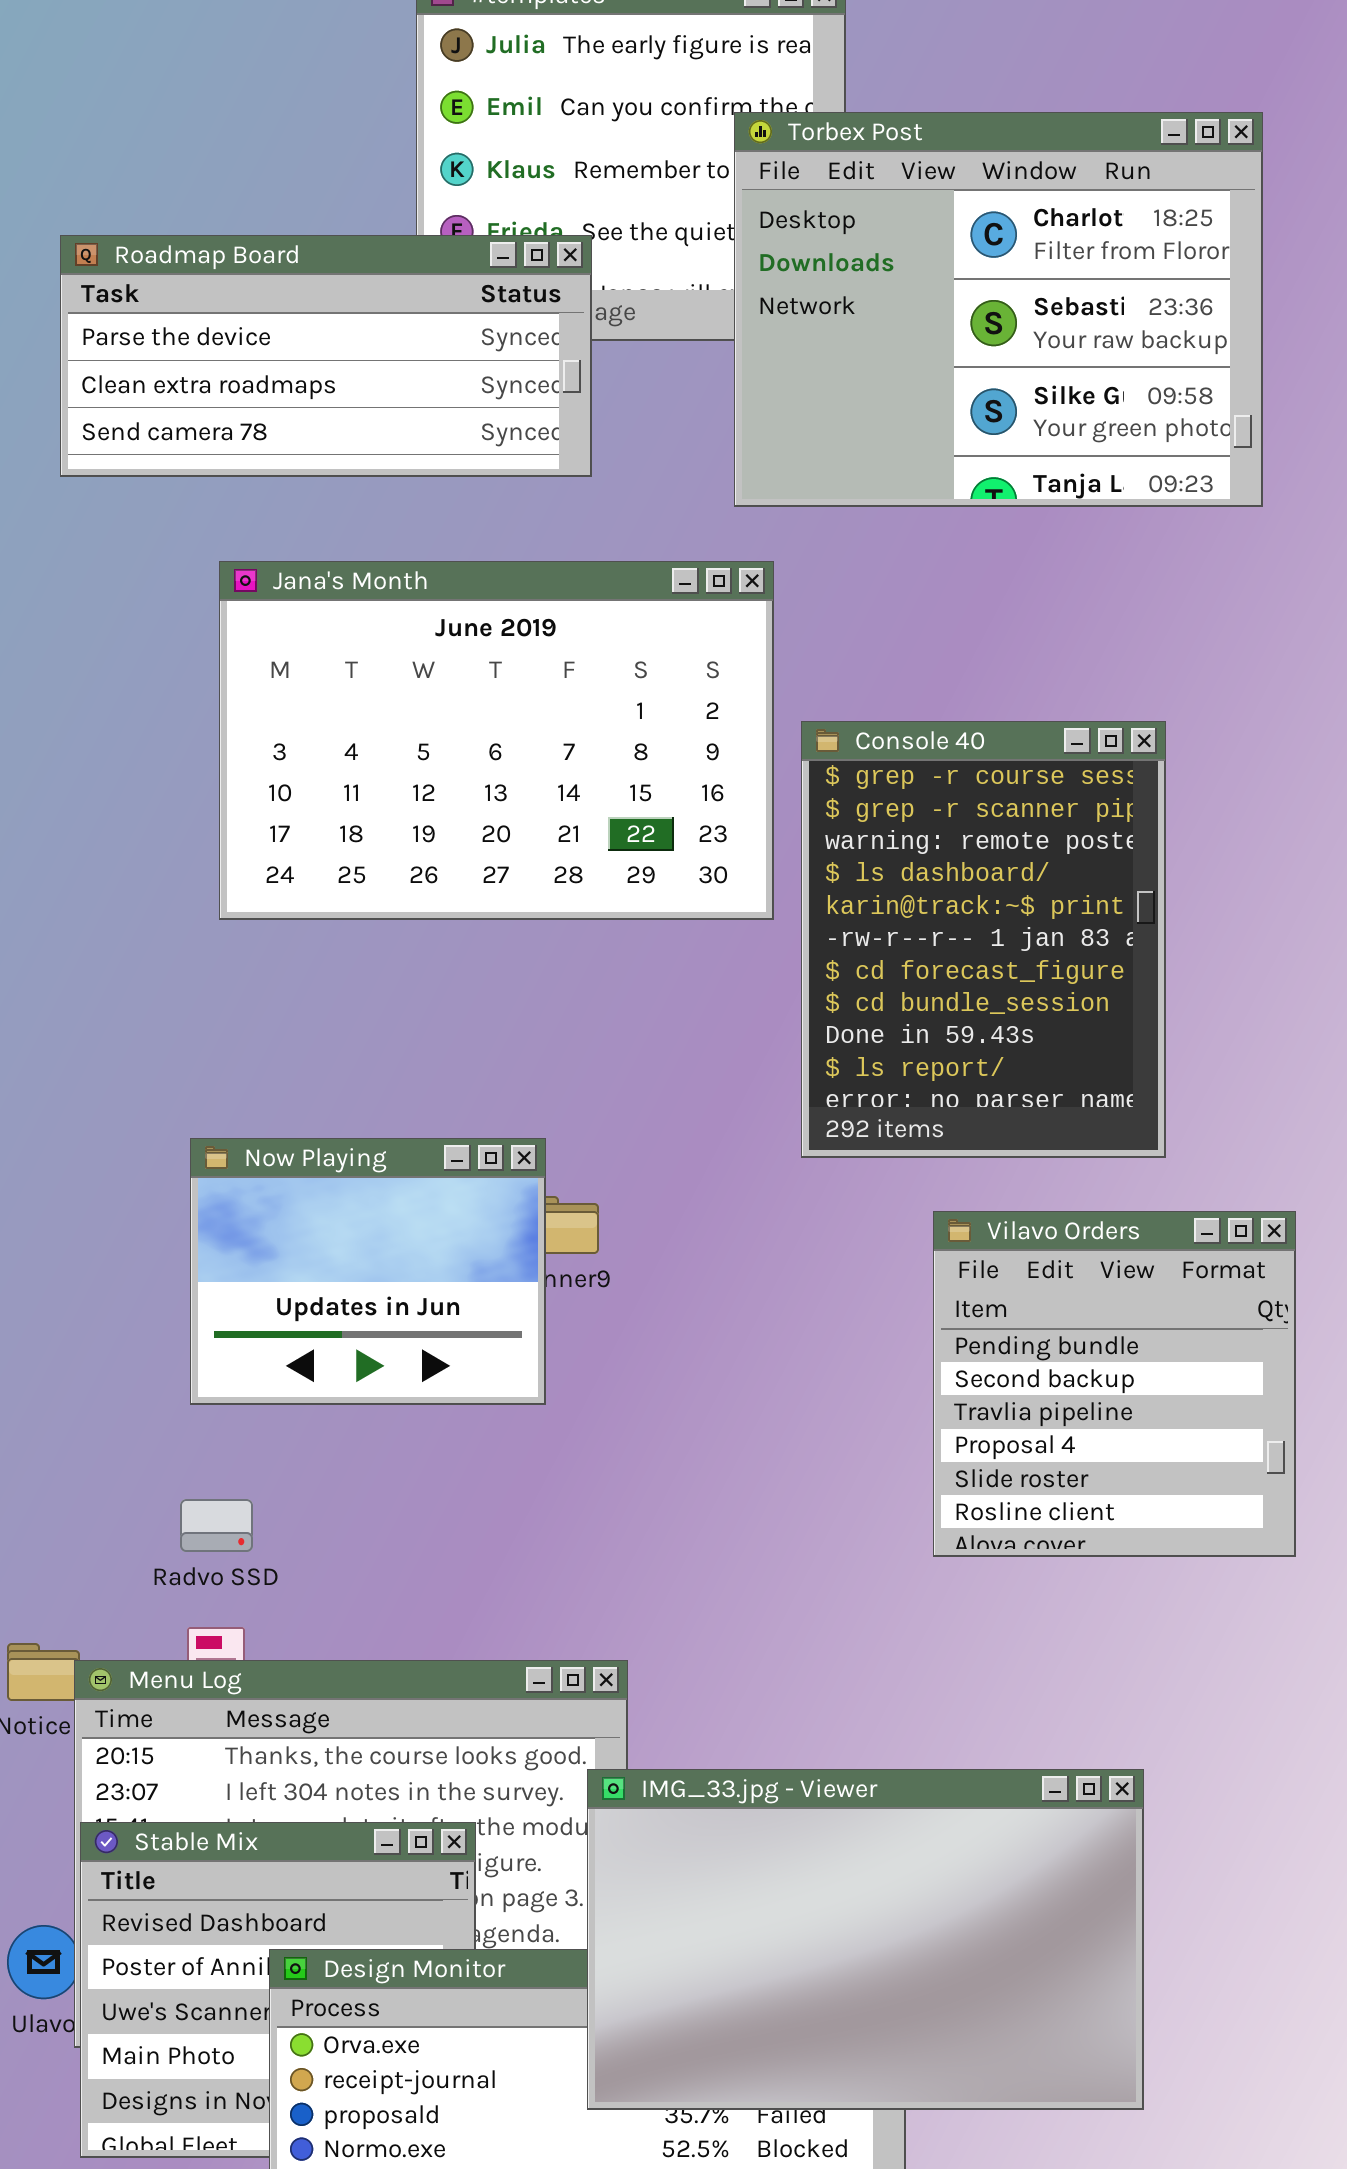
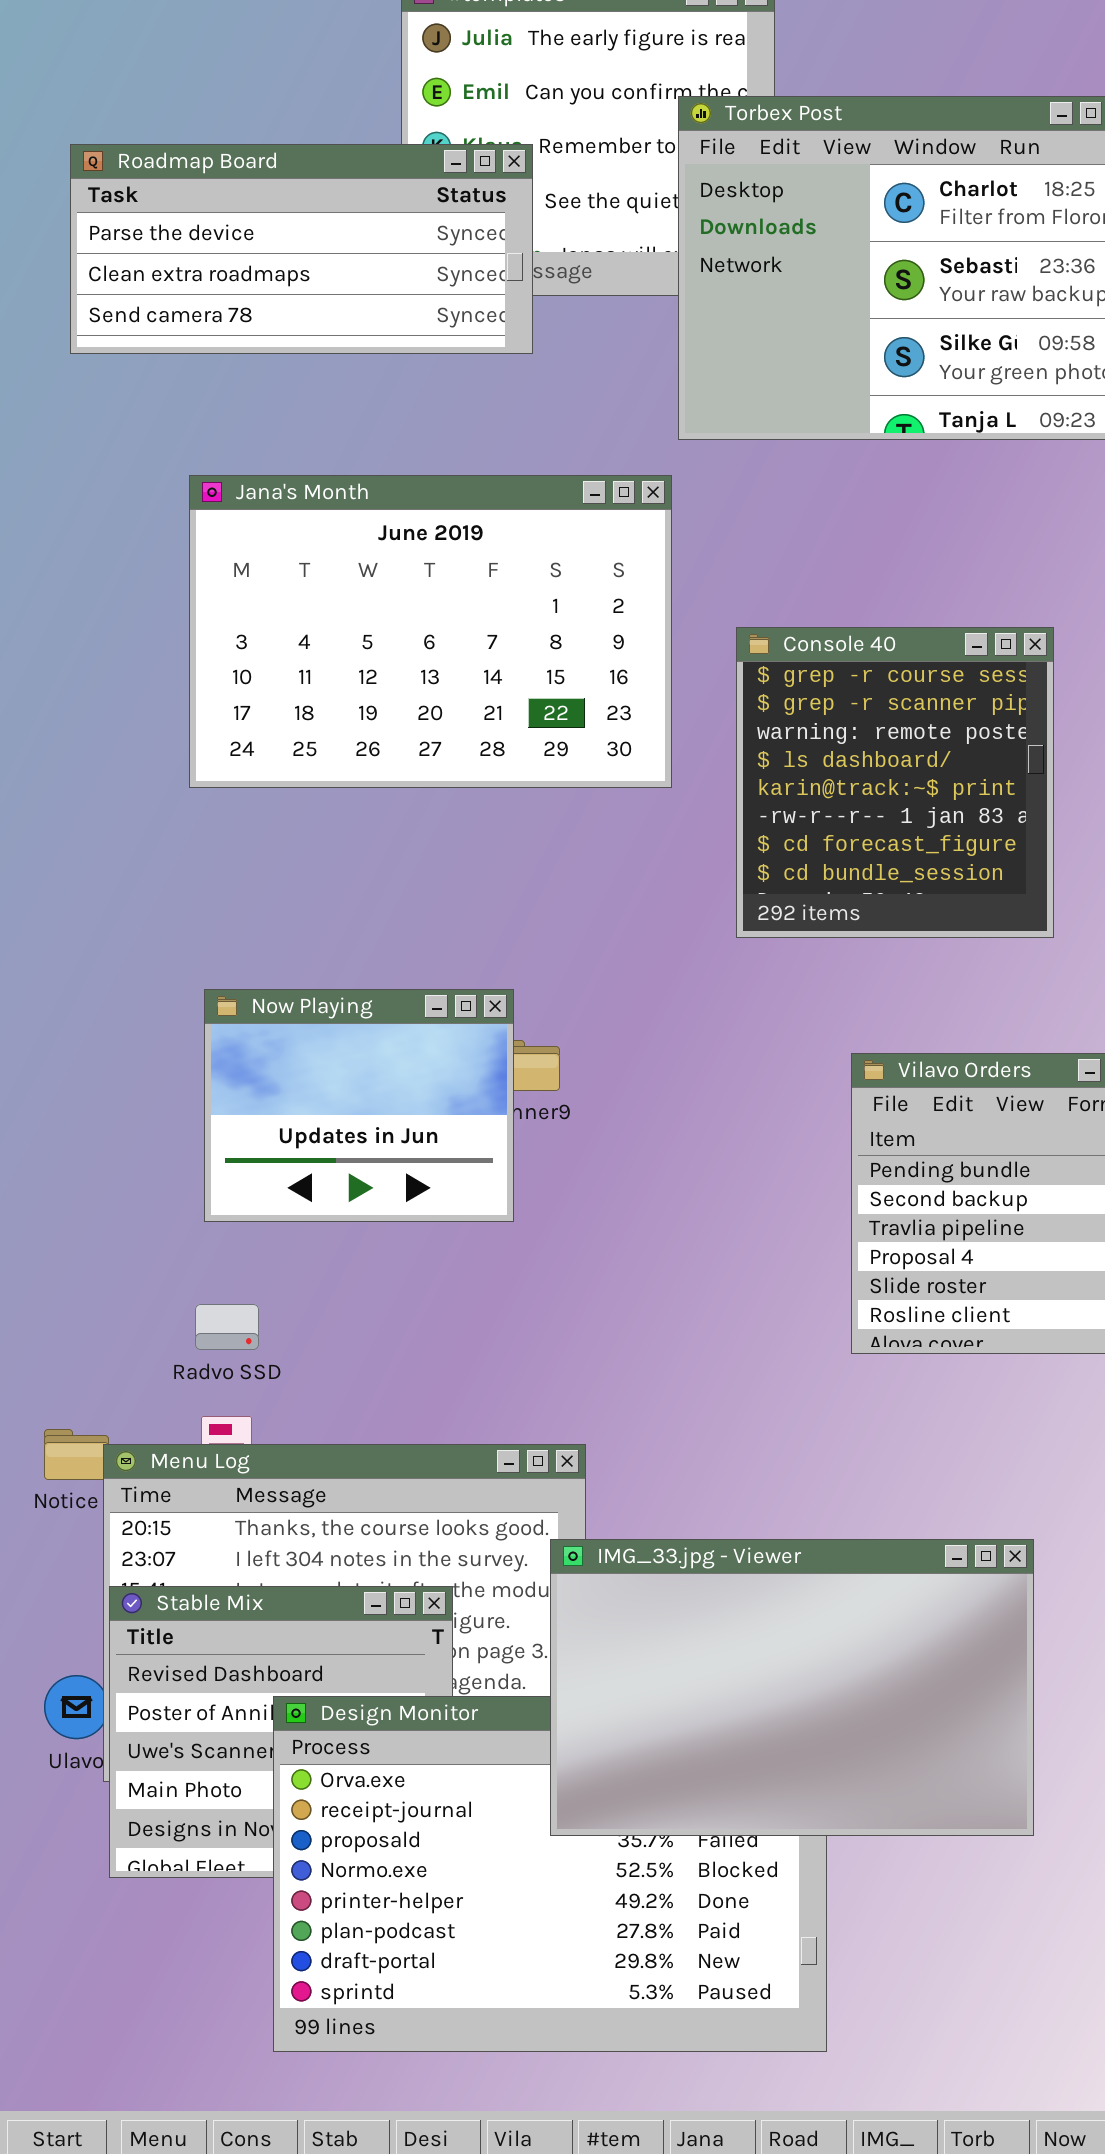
Roadmap Board: [60,235,592,477] -> [70,144,533,354], moved
Jana's Month: [219,561,774,920] -> [189,475,672,788], moved
Console 40: [801,721,1166,1158] -> [736,627,1054,938], resized

